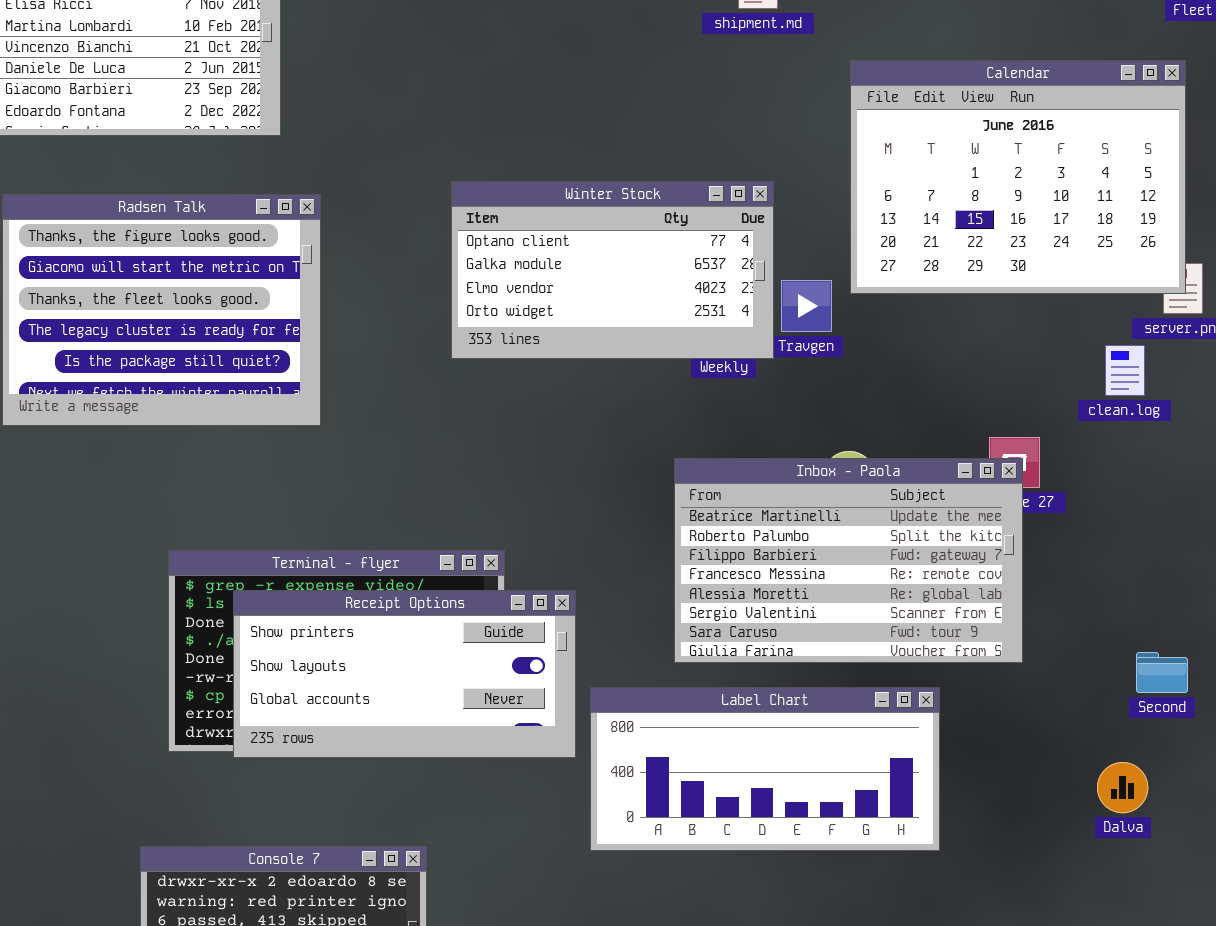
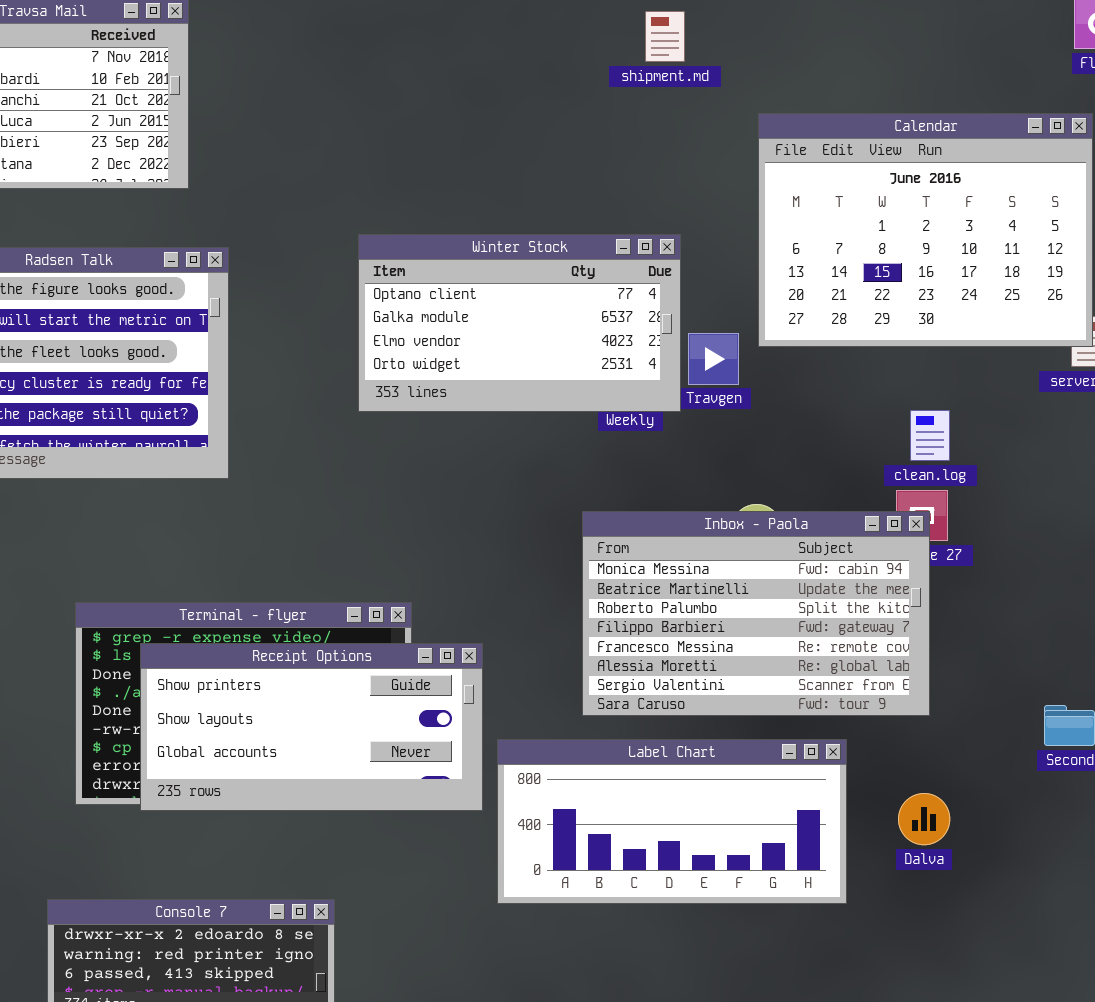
clean.log: [1105,345,1145,396] -> [910,410,950,461], moved
Inbox - Paola: [674,458,1023,663] -> [582,511,930,716], scrolled up 1 row
Dalva: [1097,762,1148,813] -> [898,793,950,845], moved

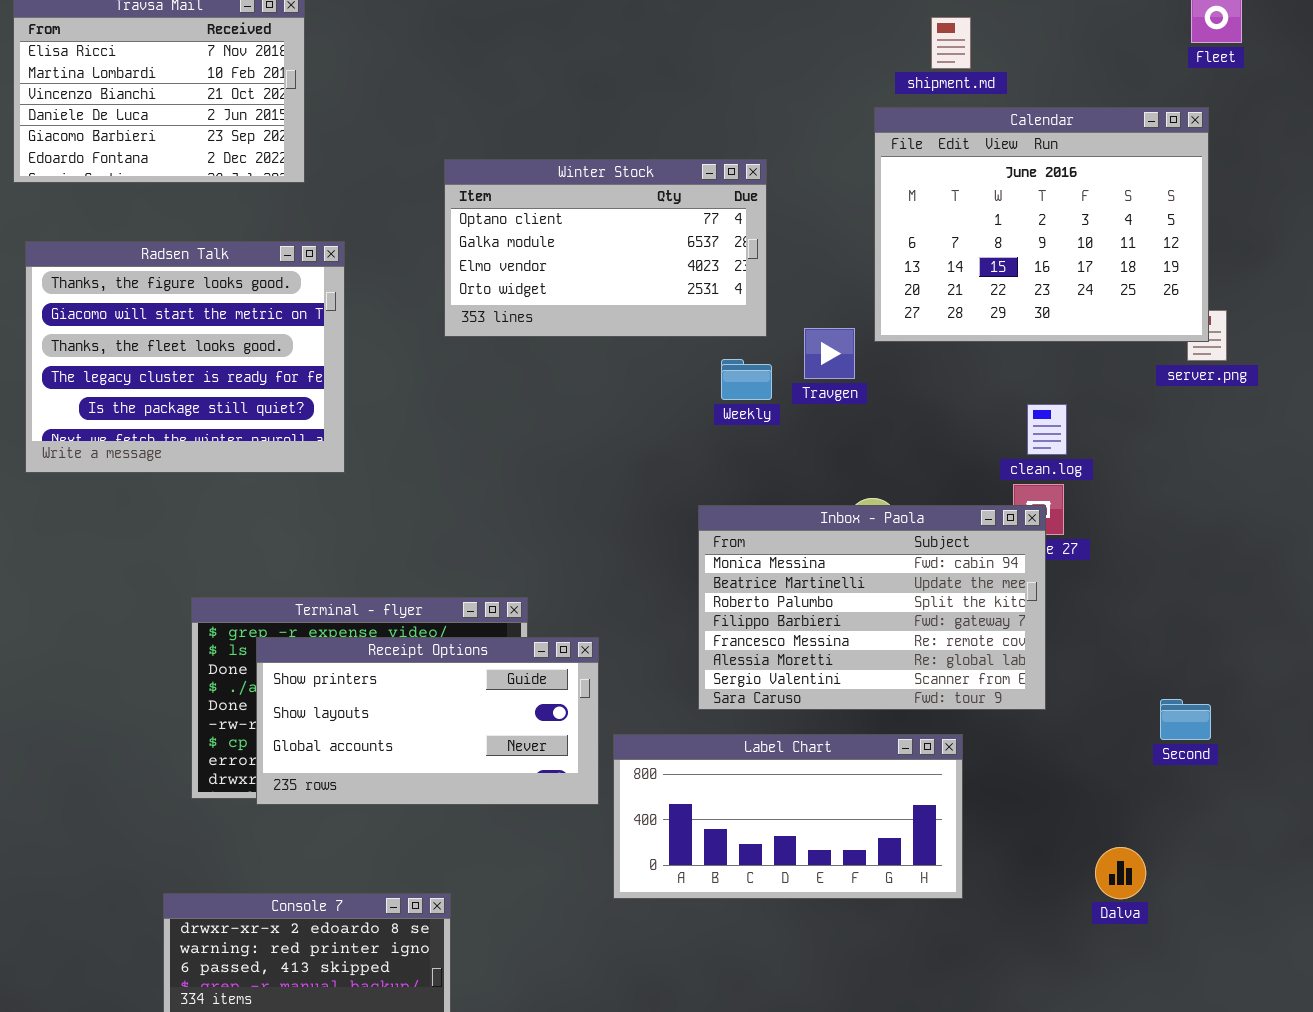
shipment.md: [645,11,685,62] -> [931,17,971,69], moved
Winter Stock: [358,234,681,412] -> [444,159,767,337], moved
Dalva: [898,793,950,845] -> [1095,847,1146,899], moved

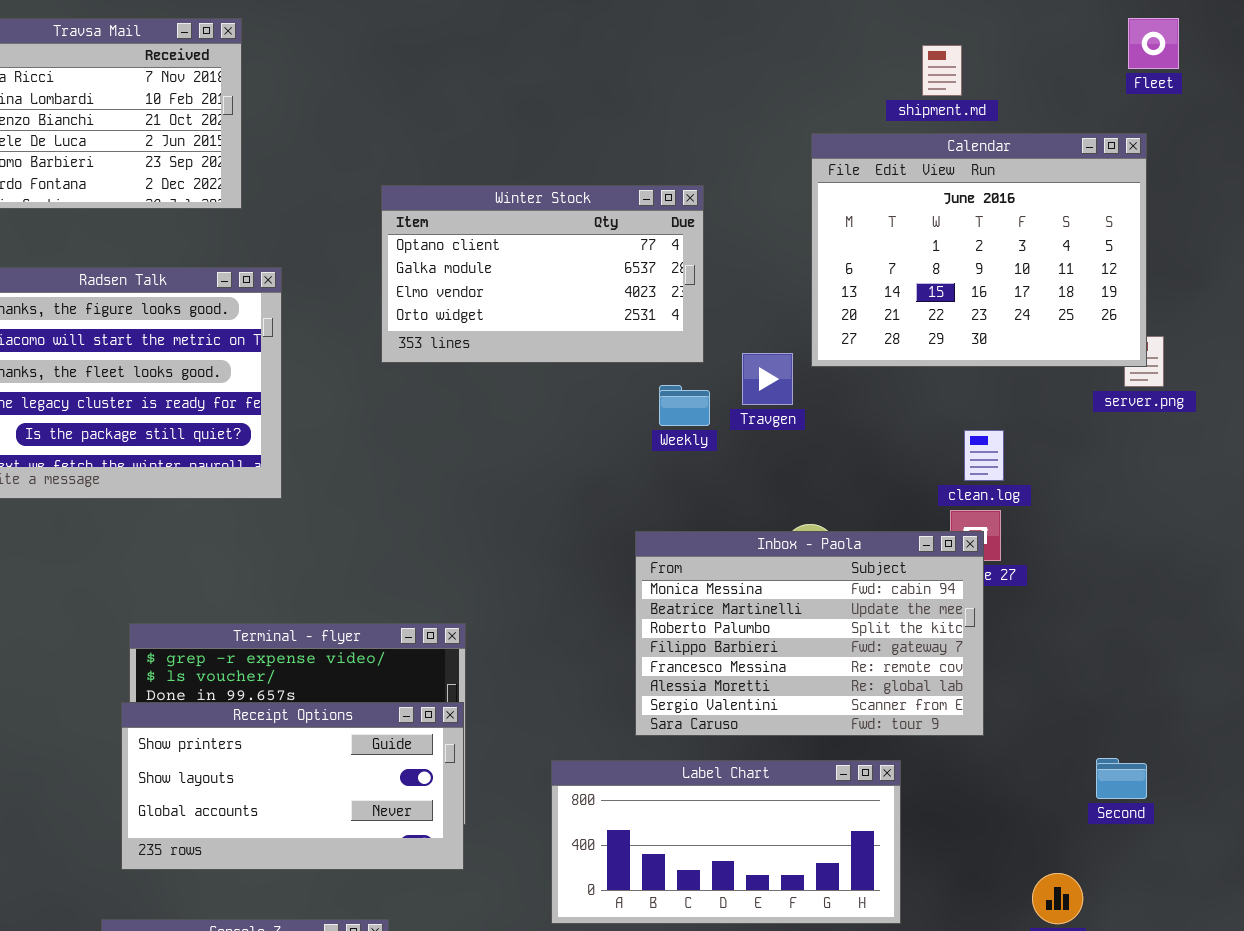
shipment.md: [931,17,971,69] -> [922,45,962,96], moved
Receipt Options: [256,637,599,805] -> [121,702,464,870], moved
Second: [1160,699,1211,740] -> [1096,758,1147,799], moved

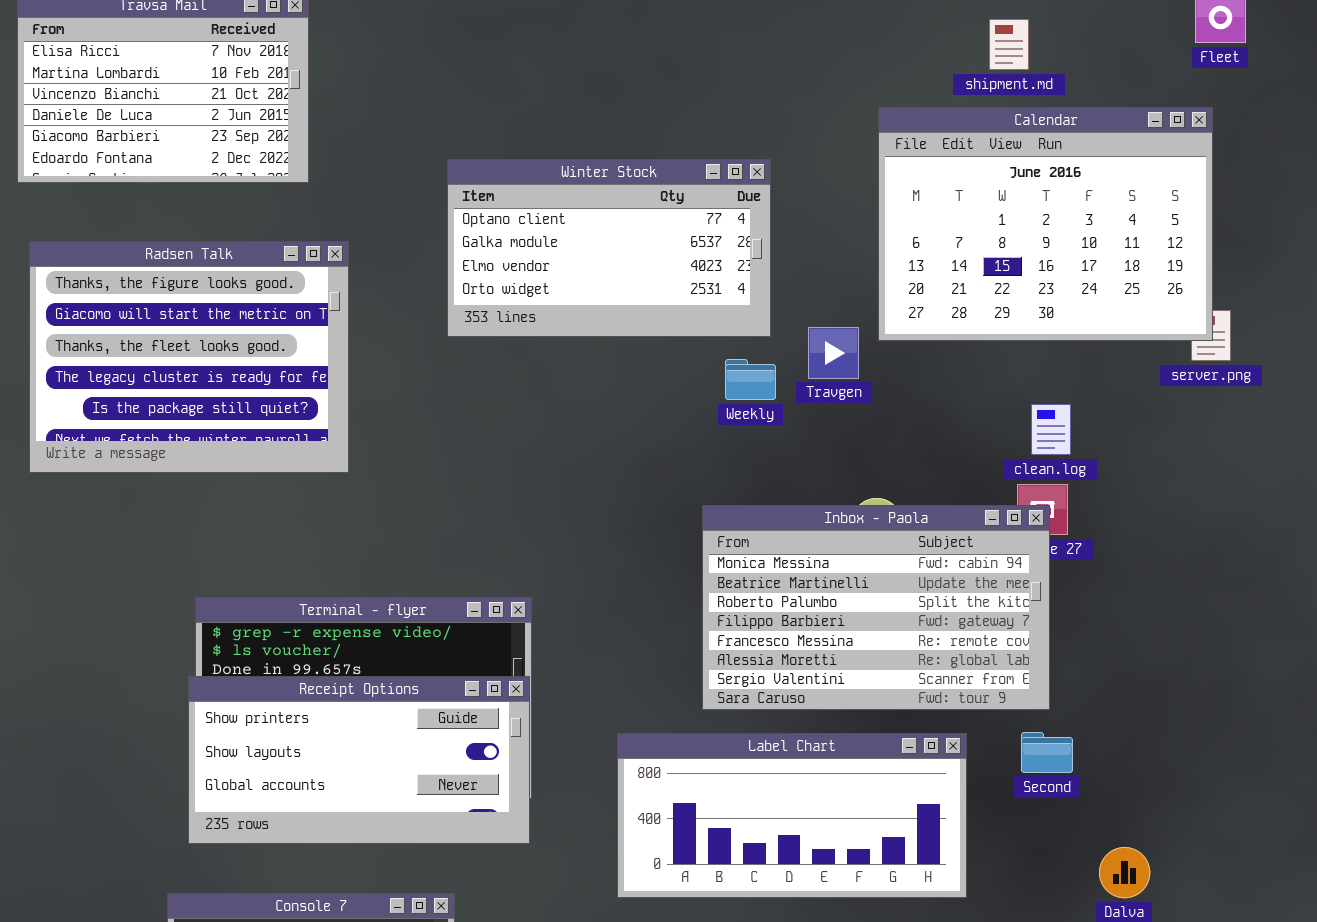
Second: [1096,758,1147,799] -> [1021,732,1073,773], moved

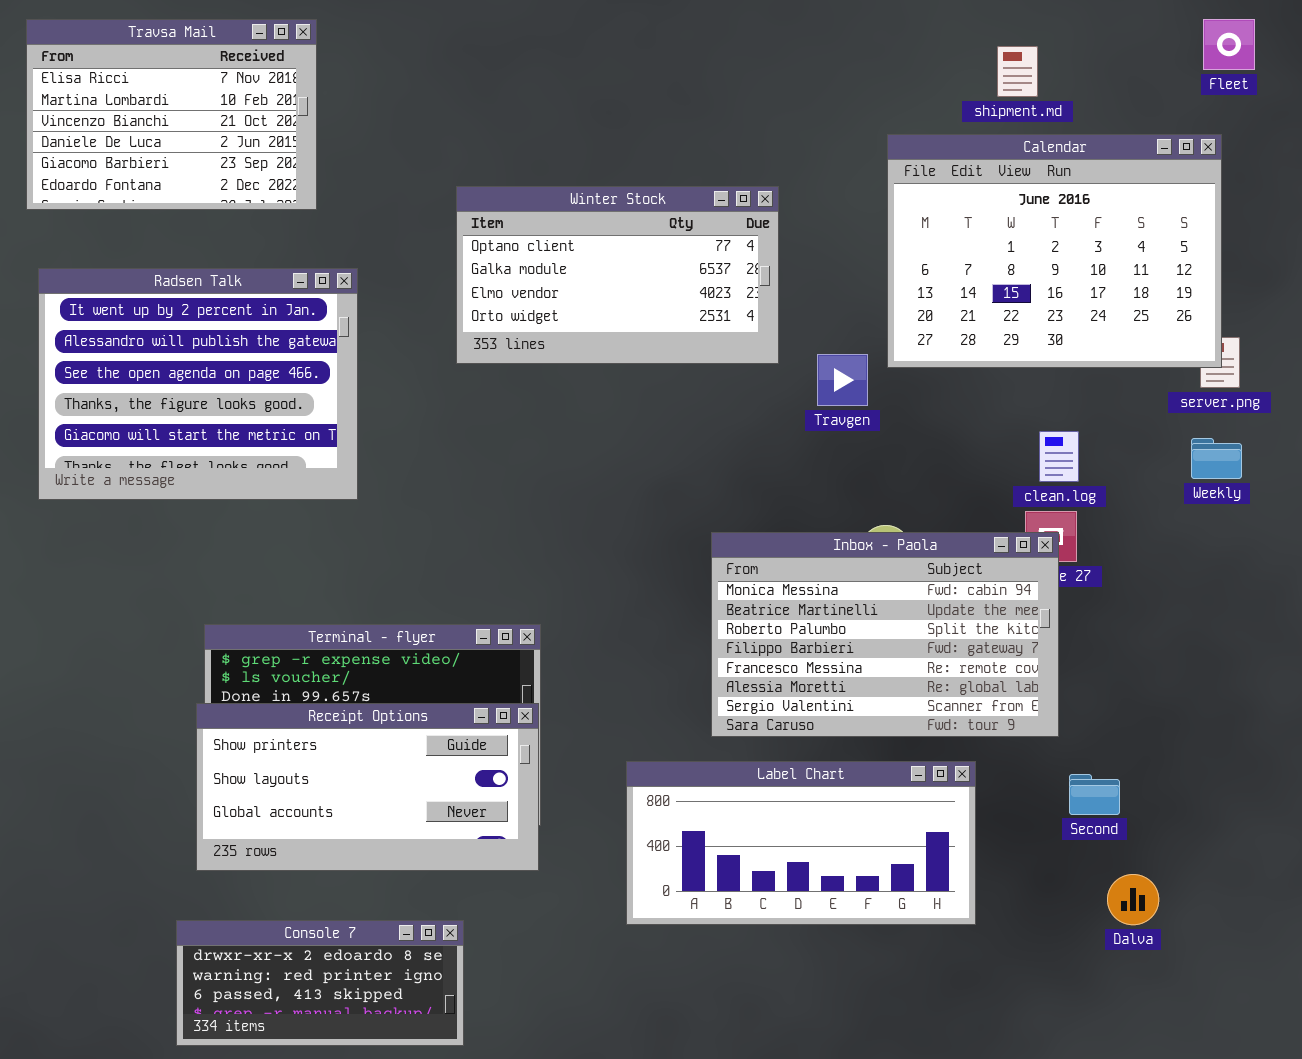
Radsen Talk: [29,241,349,473] -> [38,268,358,500], scrolled up 3 rows
Weekly: [725,359,776,400] -> [1191,438,1242,479], moved
Second: [1021,732,1073,773] -> [1069,774,1120,815], moved

